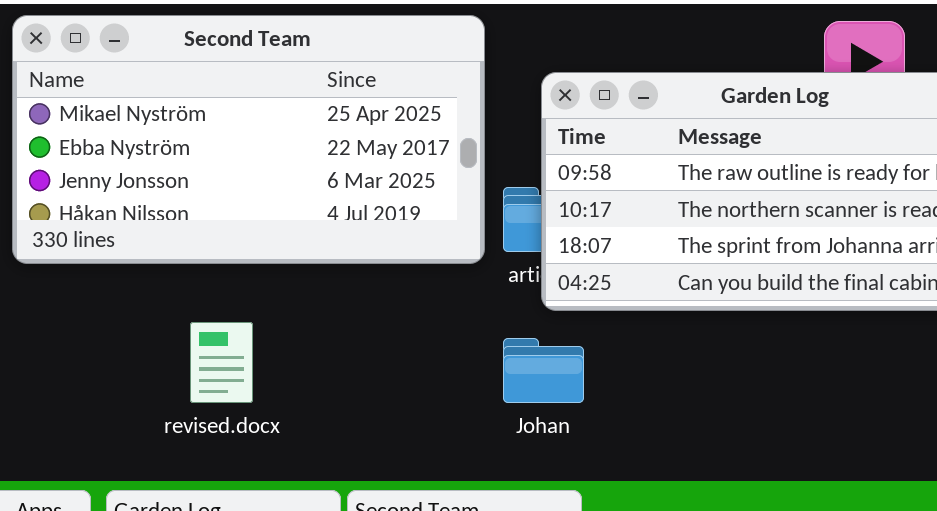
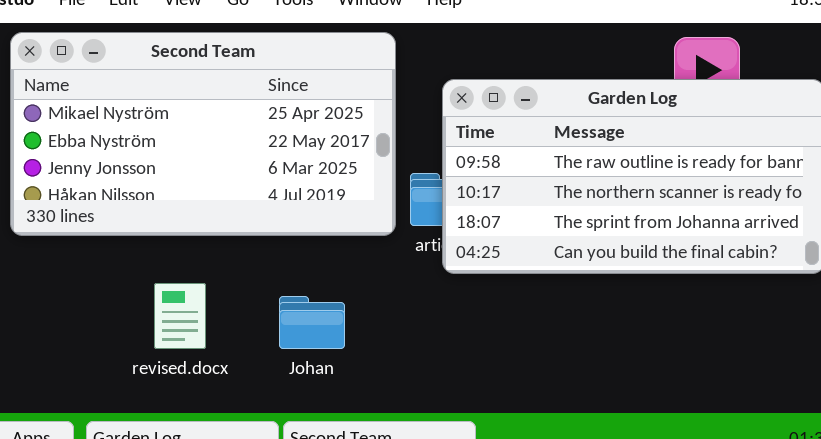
Johan: [503,338,584,403] -> [279,296,345,349], moved

